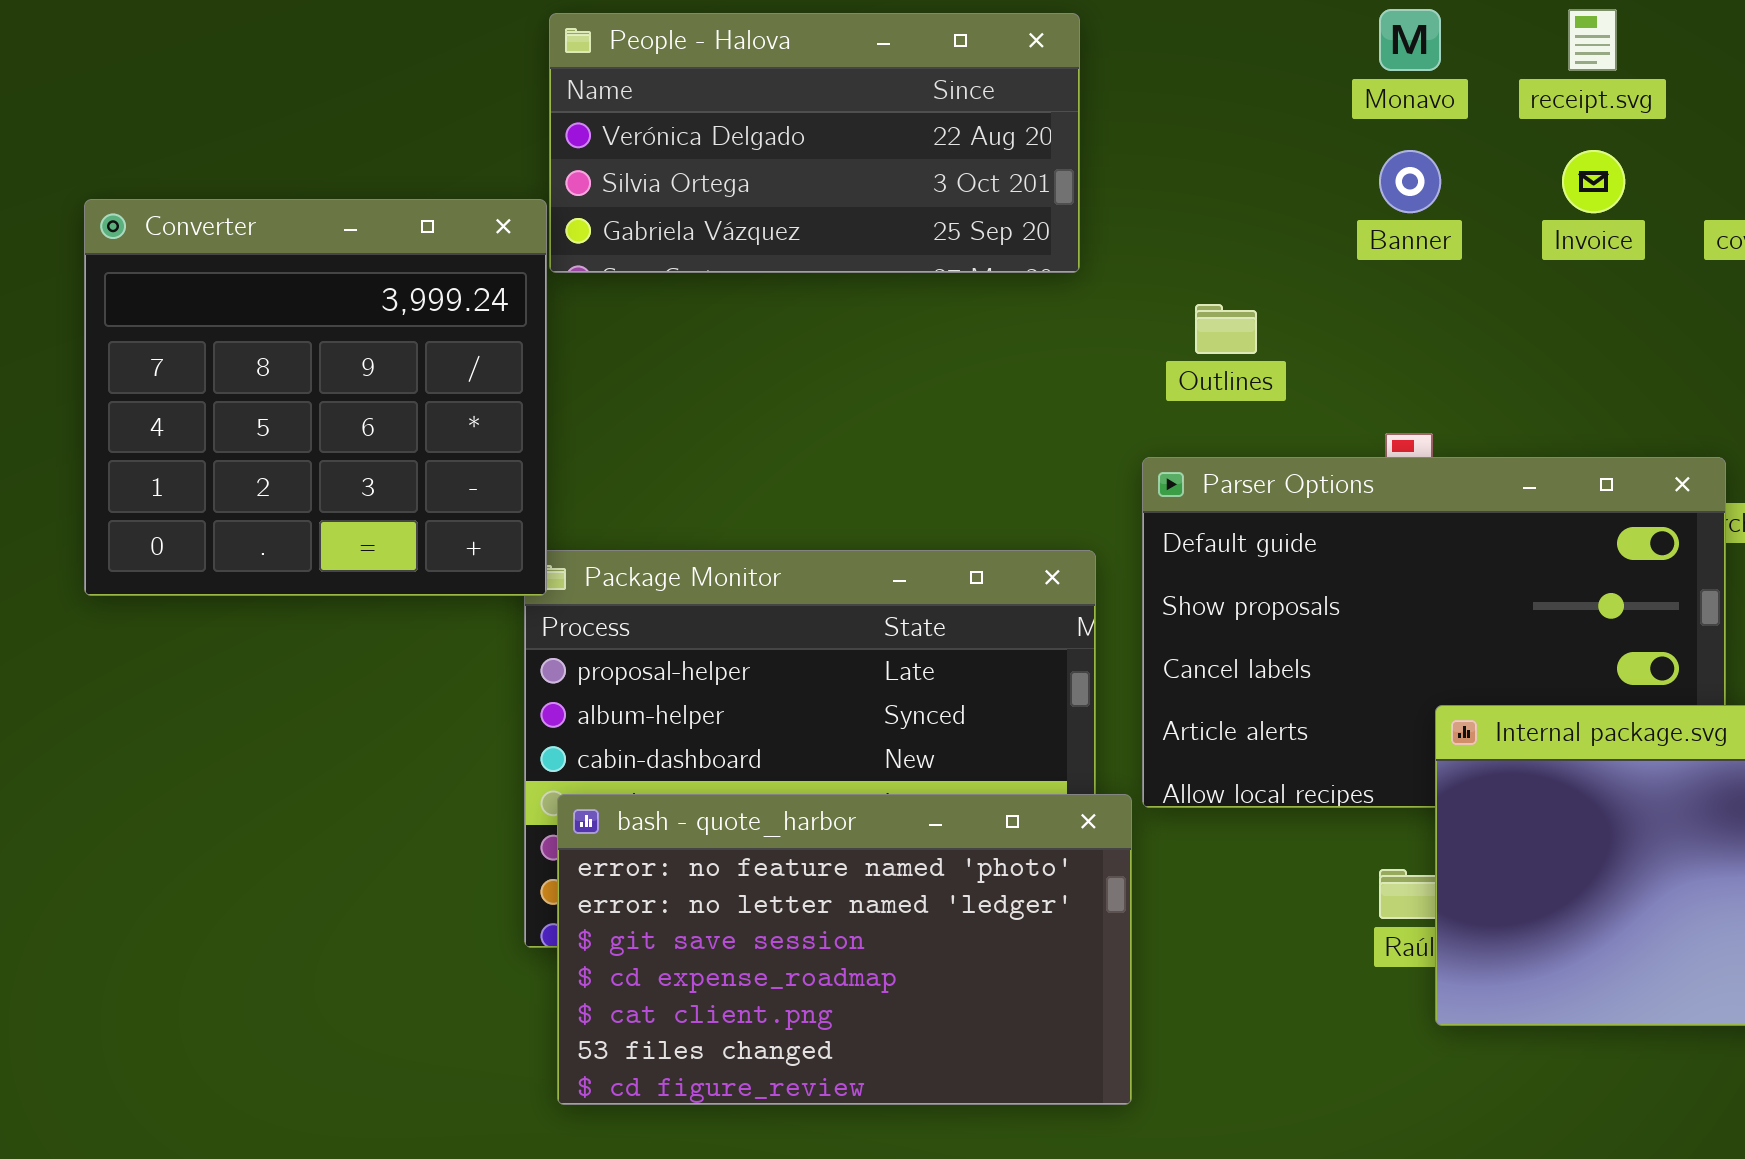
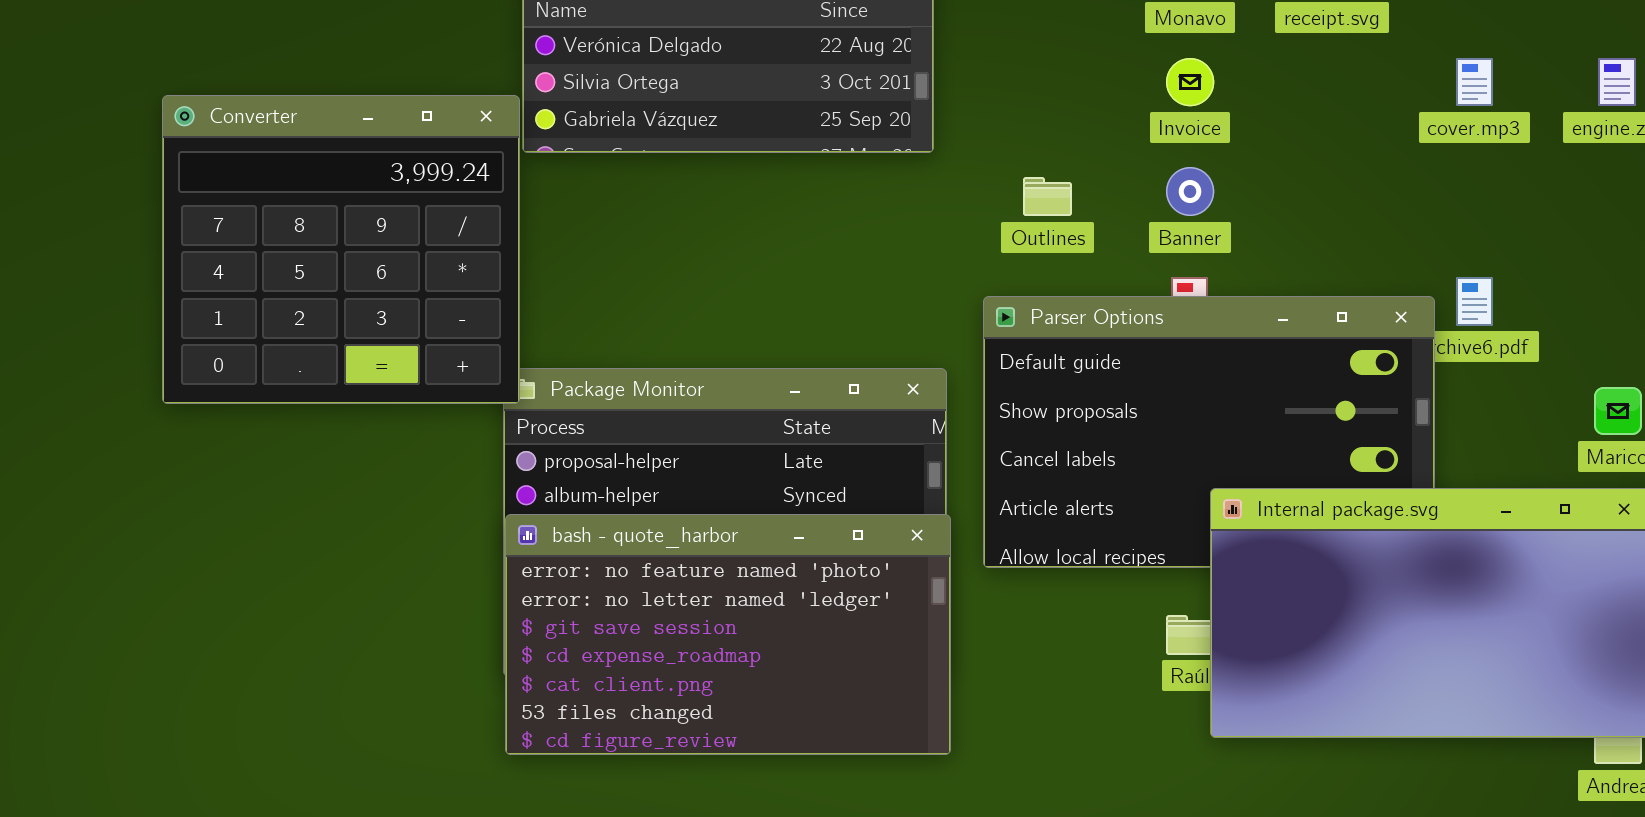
Banner: [1379,150,1441,213] -> [1166,167,1214,216], moved
Invoice: [1562,150,1625,213] -> [1166,58,1214,106], moved
bash - quote_harbor: [557,794,1132,1105] -> [505,514,951,755], moved

